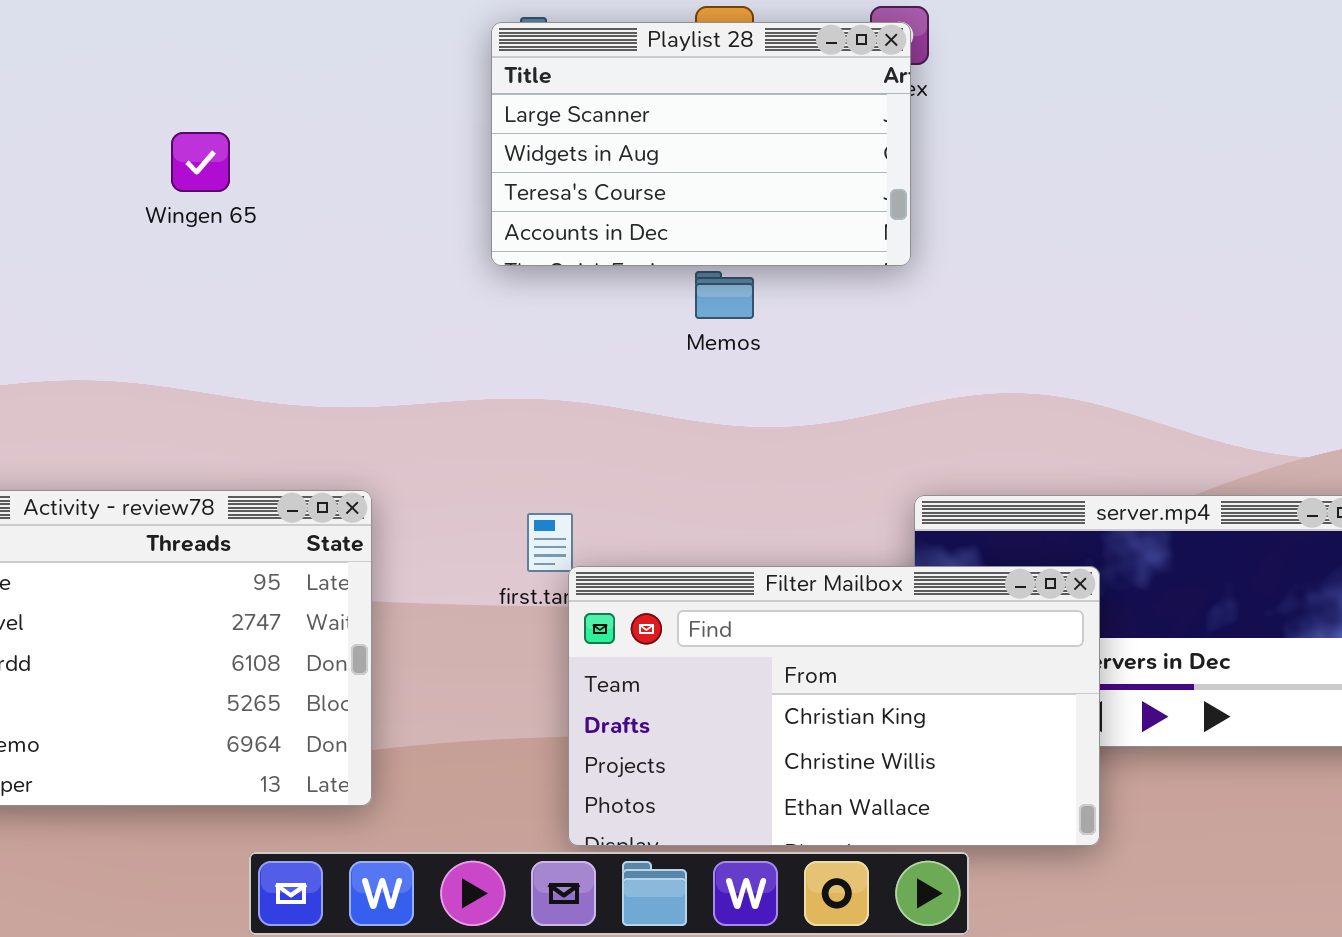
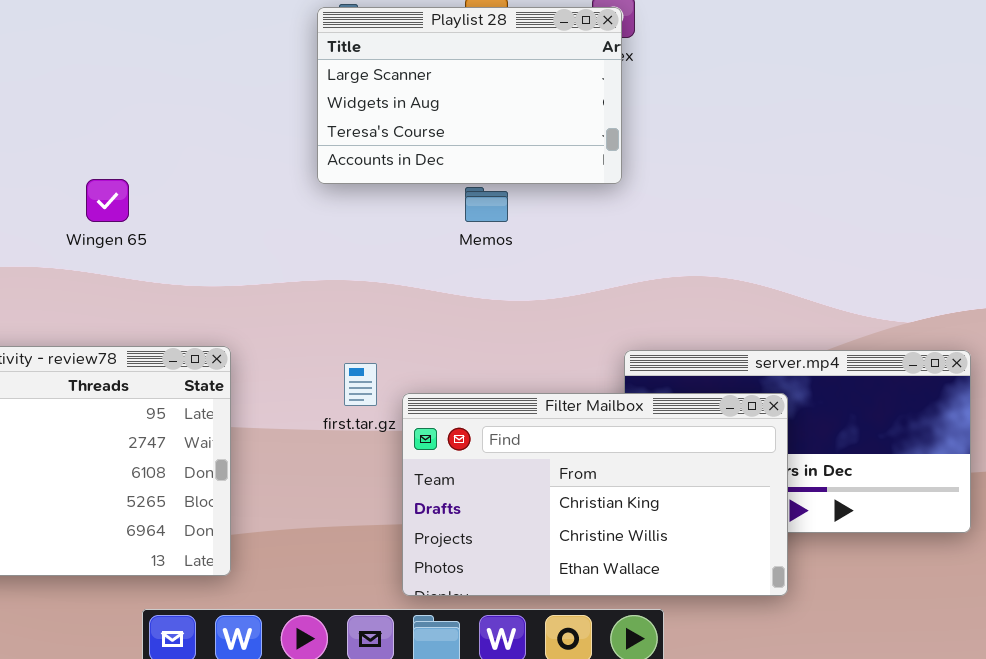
Wingen 65: [171,132,230,192] -> [86,179,129,222], moved
Filter Mailbox: [568,566,1100,846] -> [402,393,788,596], moved

